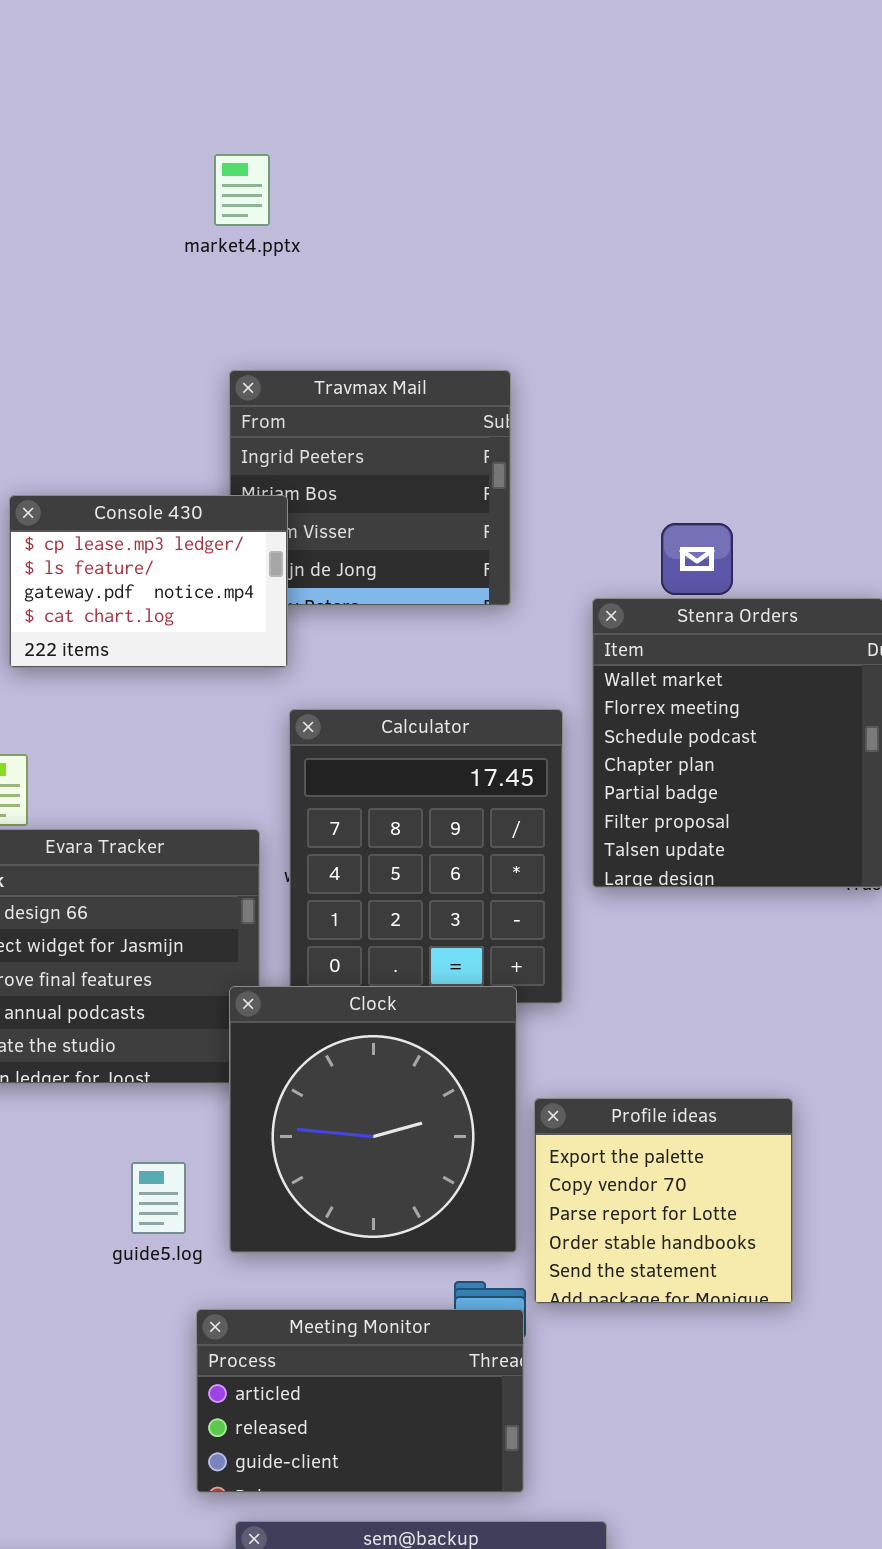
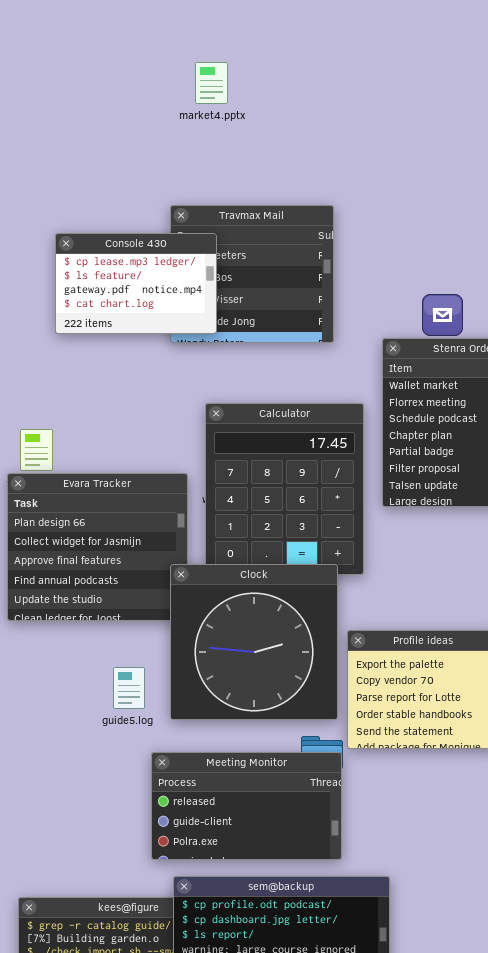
market4.pptx: [214,154,270,226] -> [195,62,228,104], moved
Console 430: [9,495,288,668] -> [55,233,217,334], moved
Meeting Monitor: [196,1309,524,1493] -> [151,752,342,860], scrolled down 1 row

